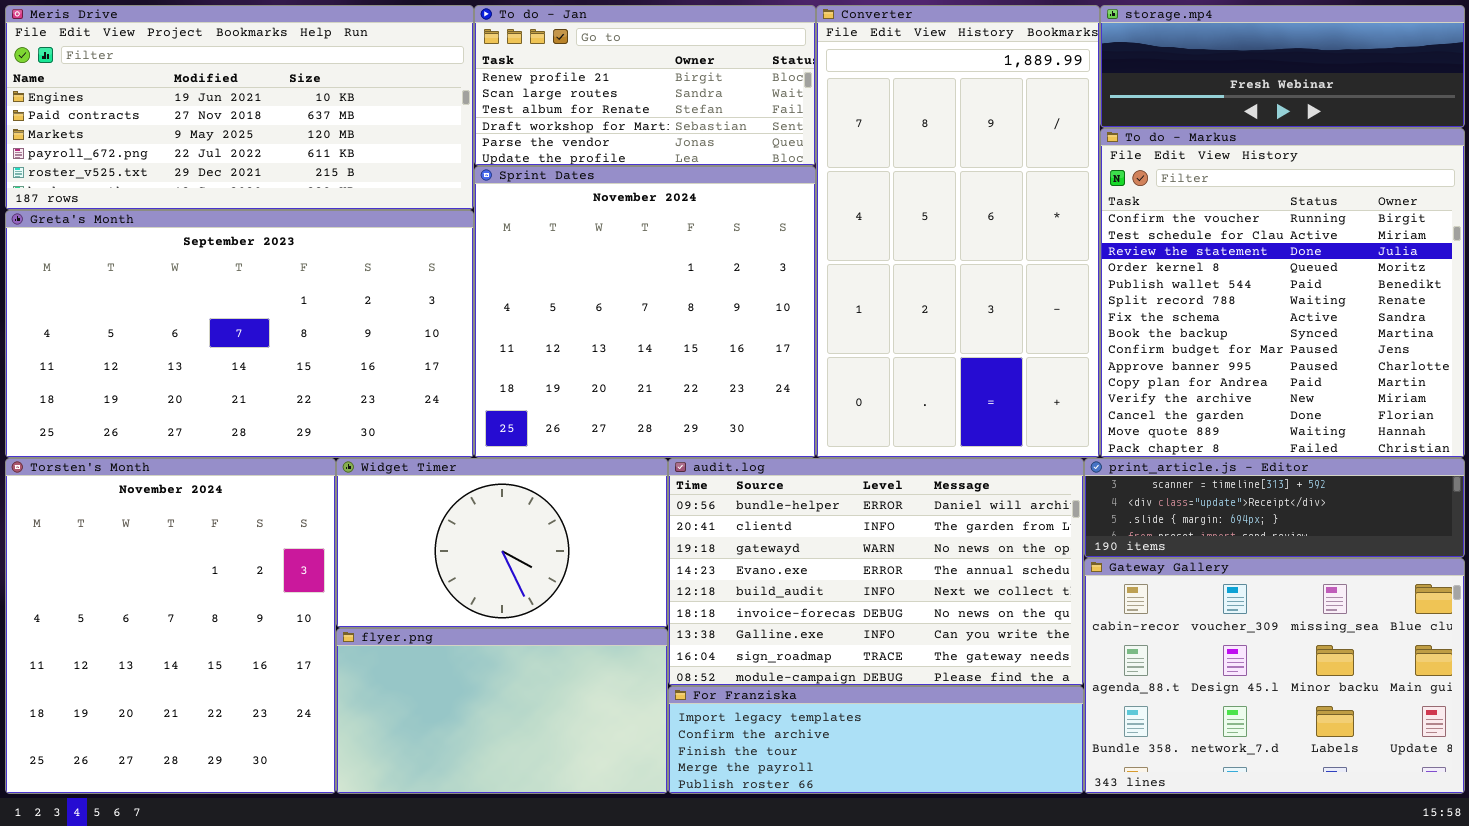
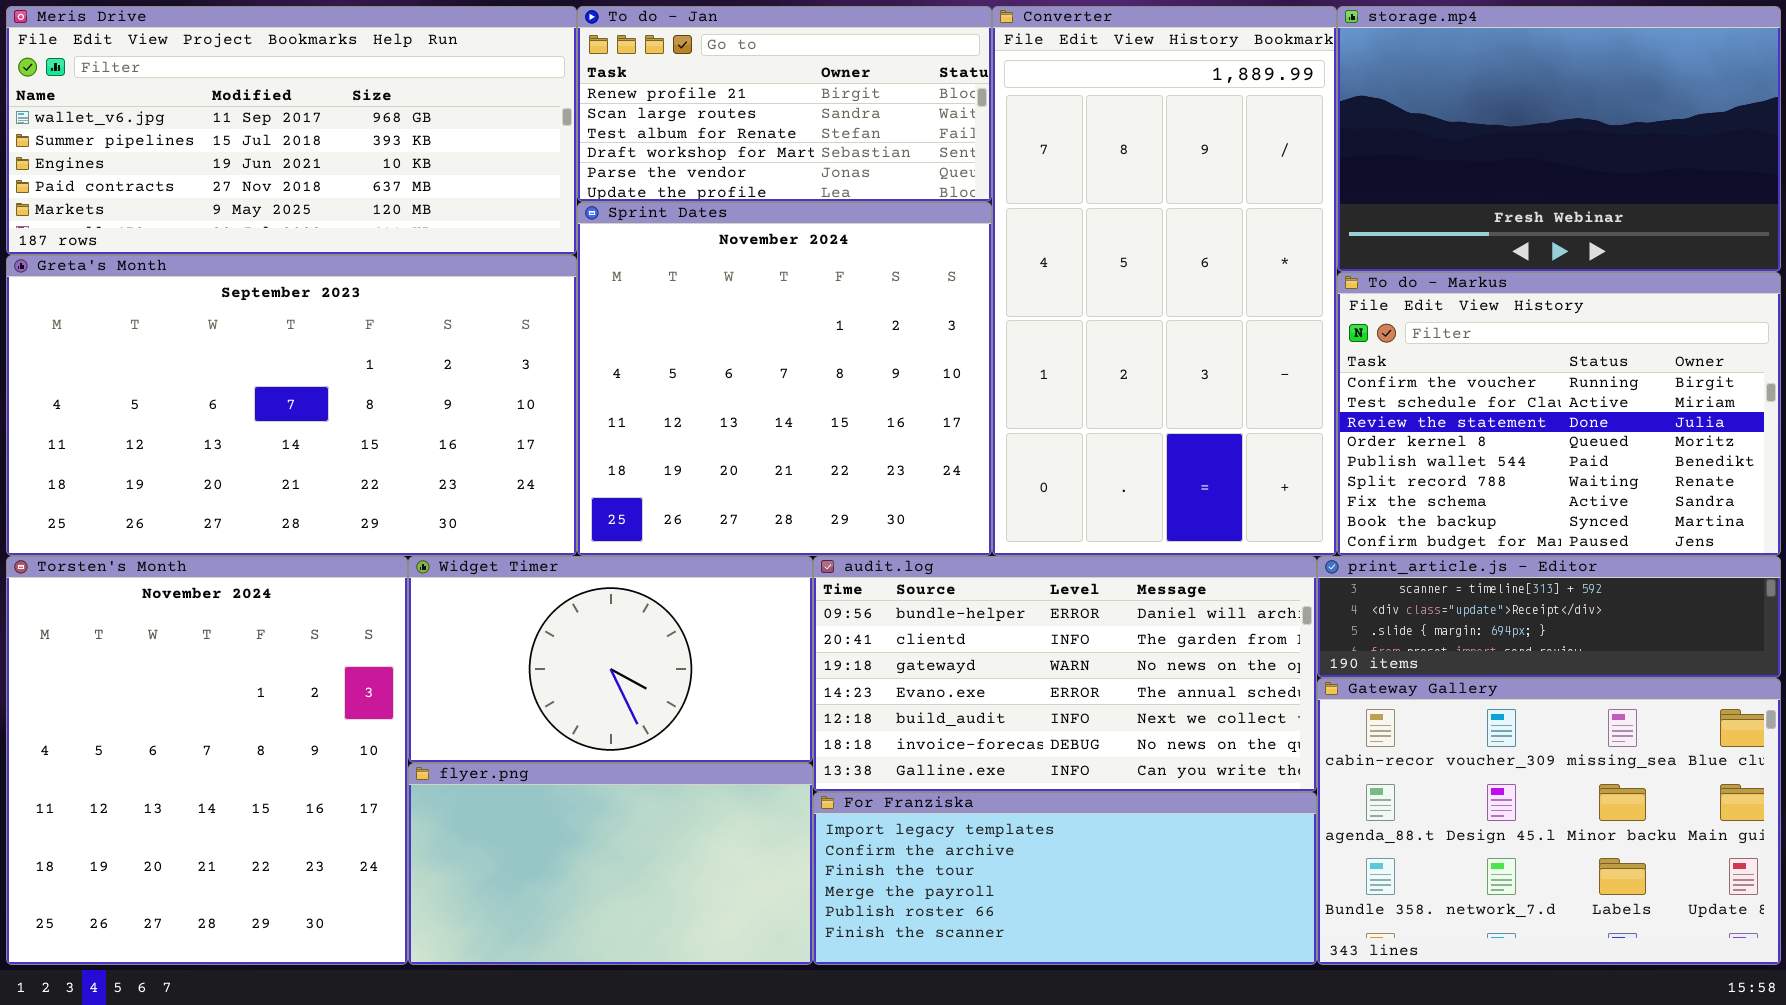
Meris Drive: [5,5,474,210] -> [6,6,577,255], scrolled up 2 rows
storage.mp4: [1100,5,1465,128] -> [1337,6,1781,272], resized
To do - Markus: [1100,128,1465,458] -> [1337,272,1781,556], resized
audit.log: [668,458,1084,686] -> [813,556,1317,792], resized
For Franziska: [668,686,1084,794] -> [813,792,1317,965], resized

